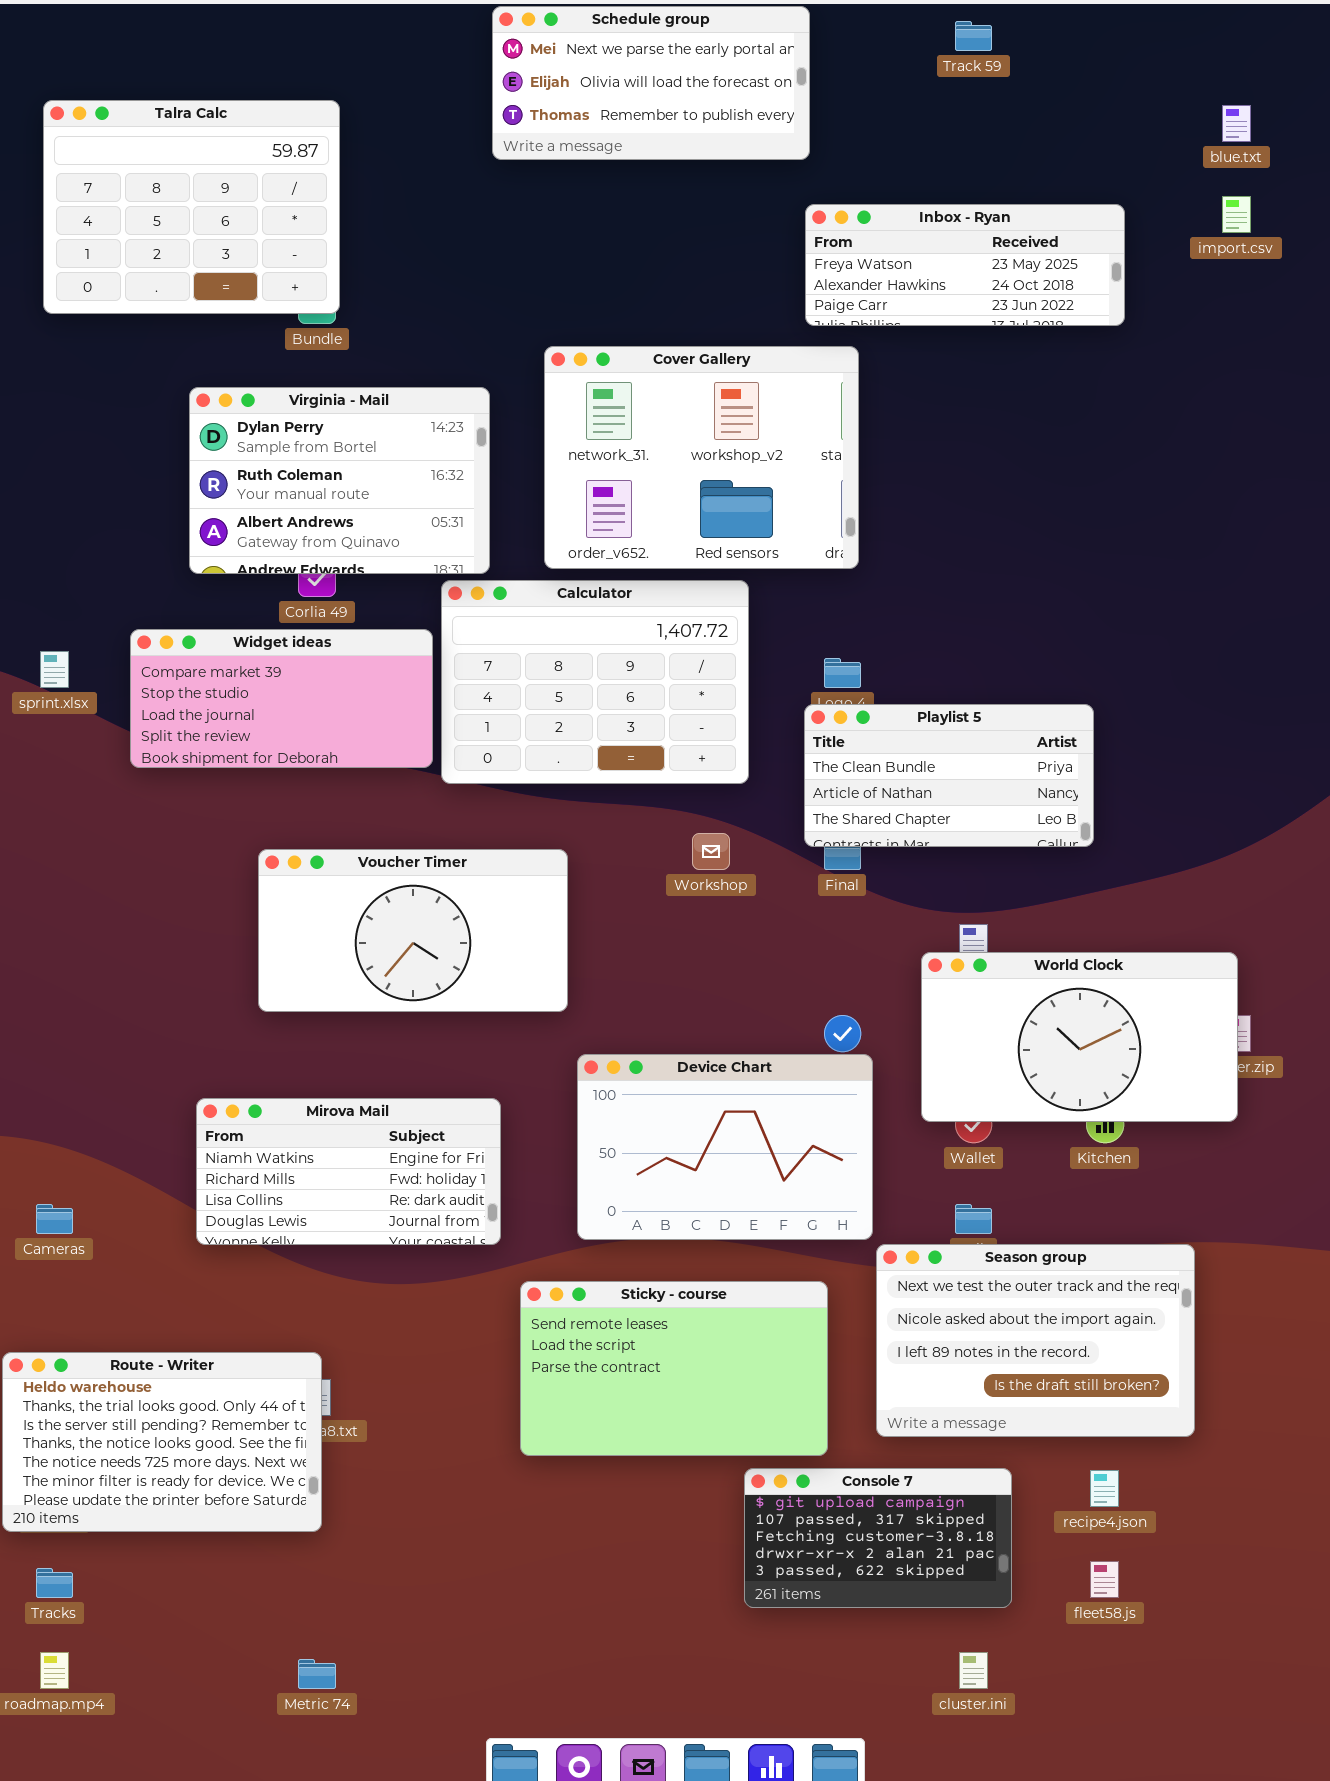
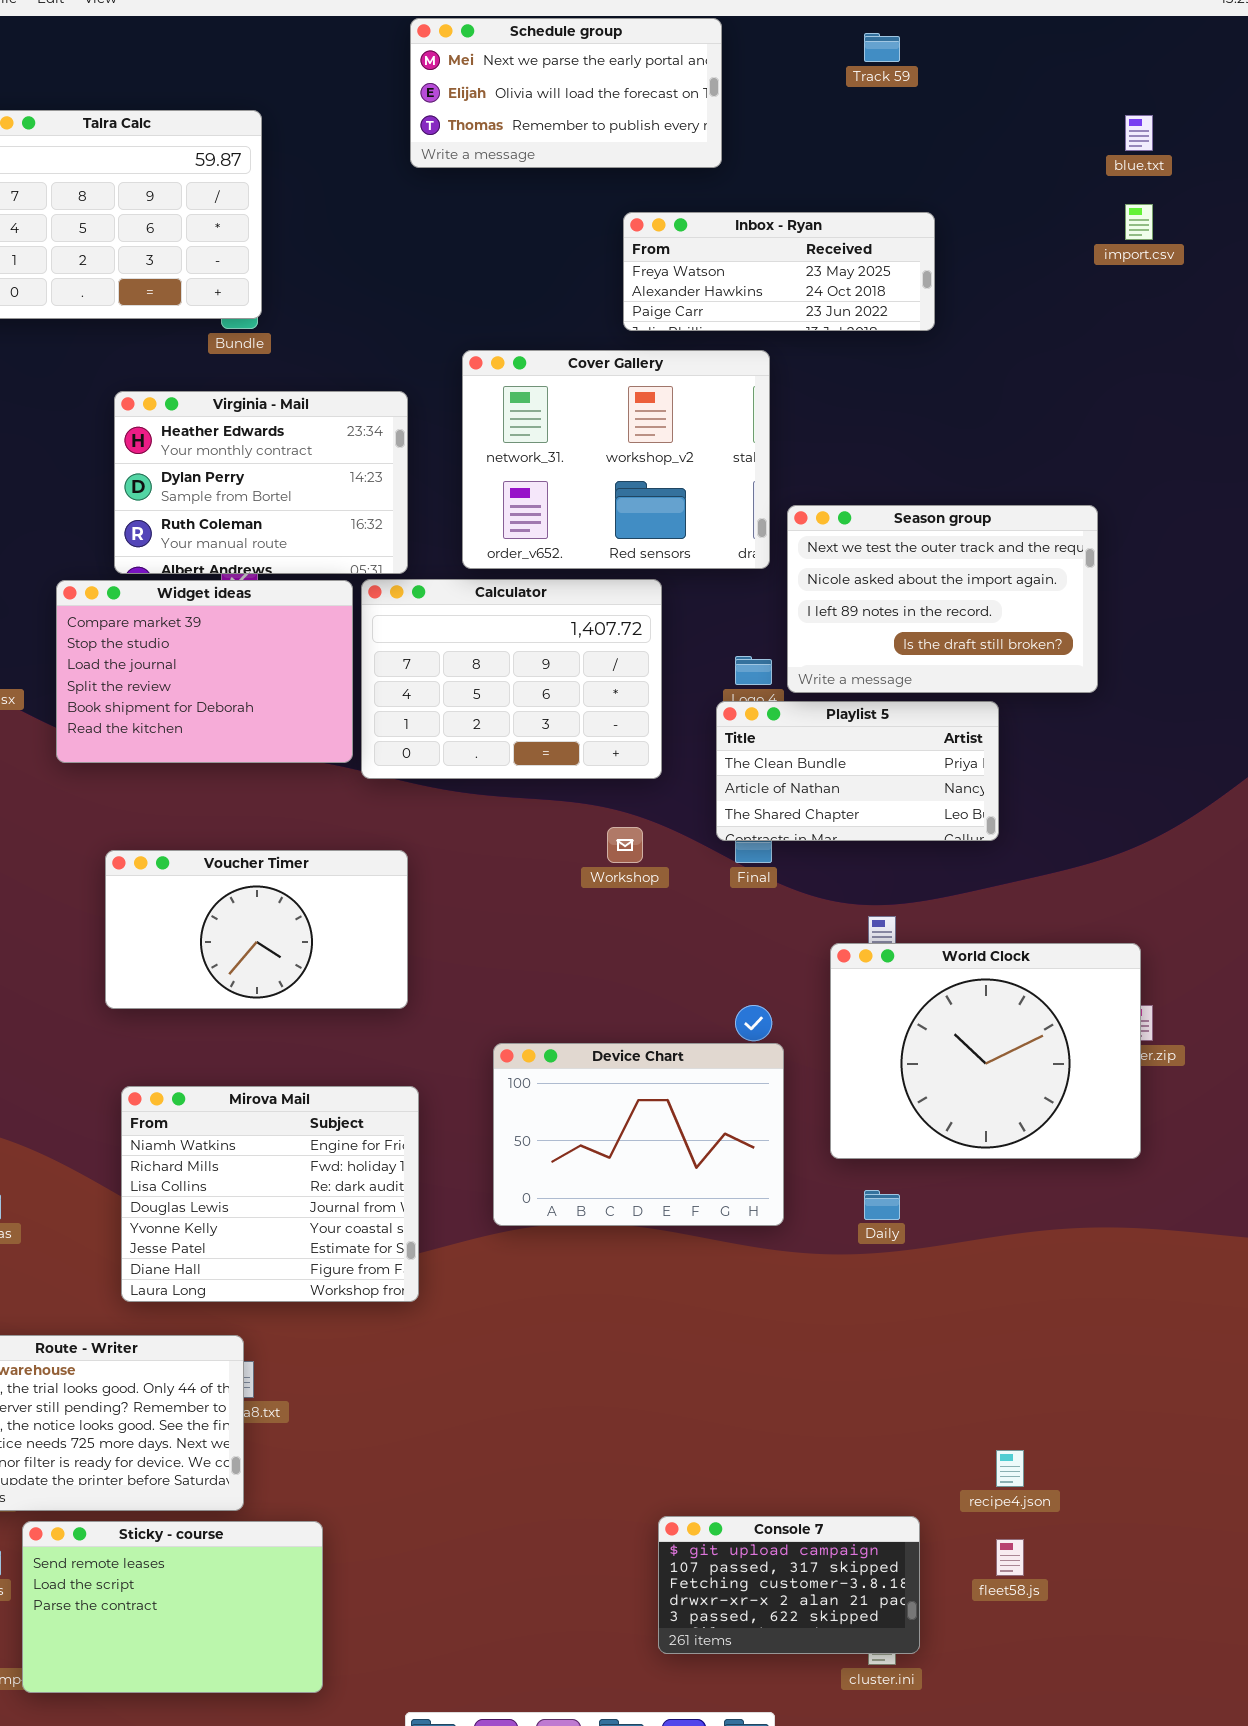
Inbox - Ryan: [805,204,1125,326] -> [623,212,935,331], moved
Virginia - Mail: [189,387,490,574] -> [114,391,408,574], scrolled up 1 row
Widget ideas: [130,629,433,768] -> [56,580,353,763], resized
Voucher Timer: [258,849,568,1012] -> [105,850,408,1009], moved
World Clock: [921,952,1238,1122] -> [830,943,1141,1159], resized
Mirova Mail: [196,1098,501,1245] -> [121,1086,419,1302], resized
Season group: [876,1244,1195,1437] -> [787,505,1098,693], moved
Sticky - course: [520,1281,828,1456] -> [22,1521,323,1693], moved
Console 7: [744,1468,1012,1608] -> [658,1516,920,1654], moved

